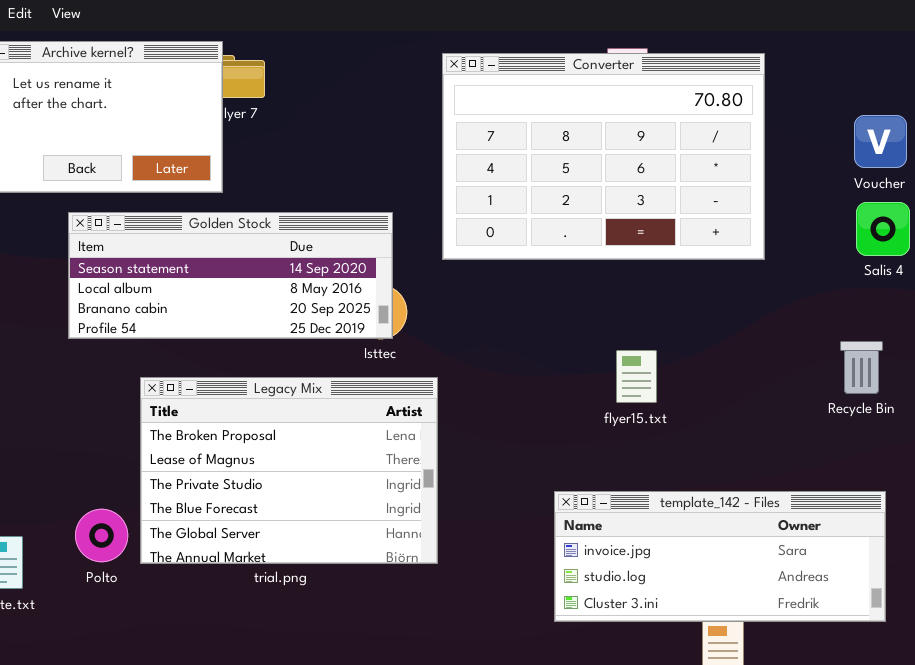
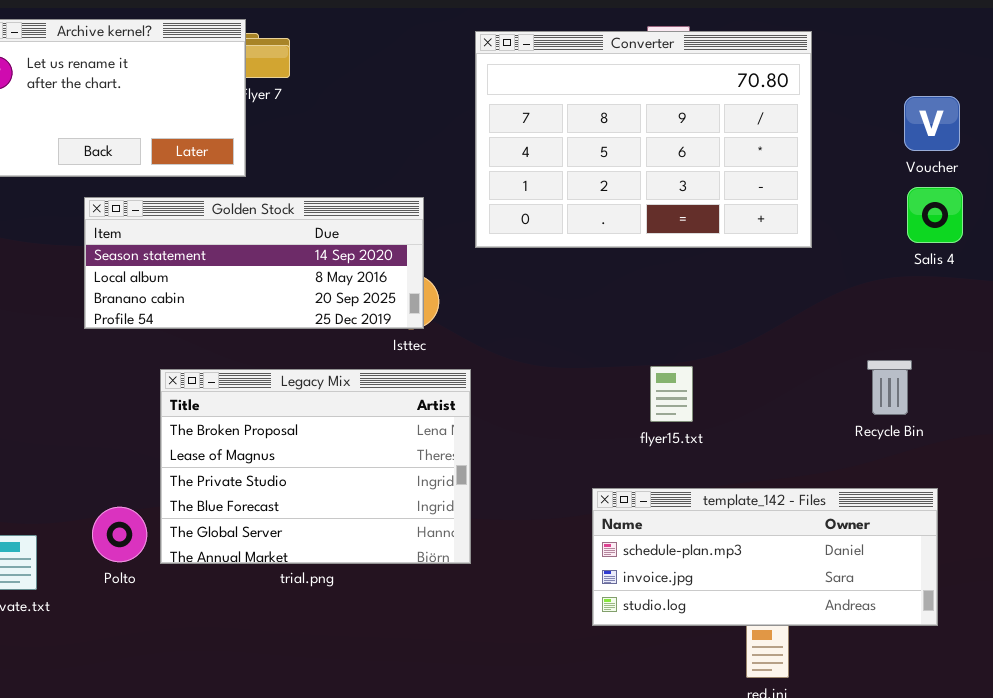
Recycle Bin: [840,341,883,394] -> [867,360,912,415], moved
flyer15.txt: [616,350,657,403] -> [650,366,693,422], moved
template_142 - Files: [554,491,886,622] -> [592,488,938,626], scrolled up 1 row

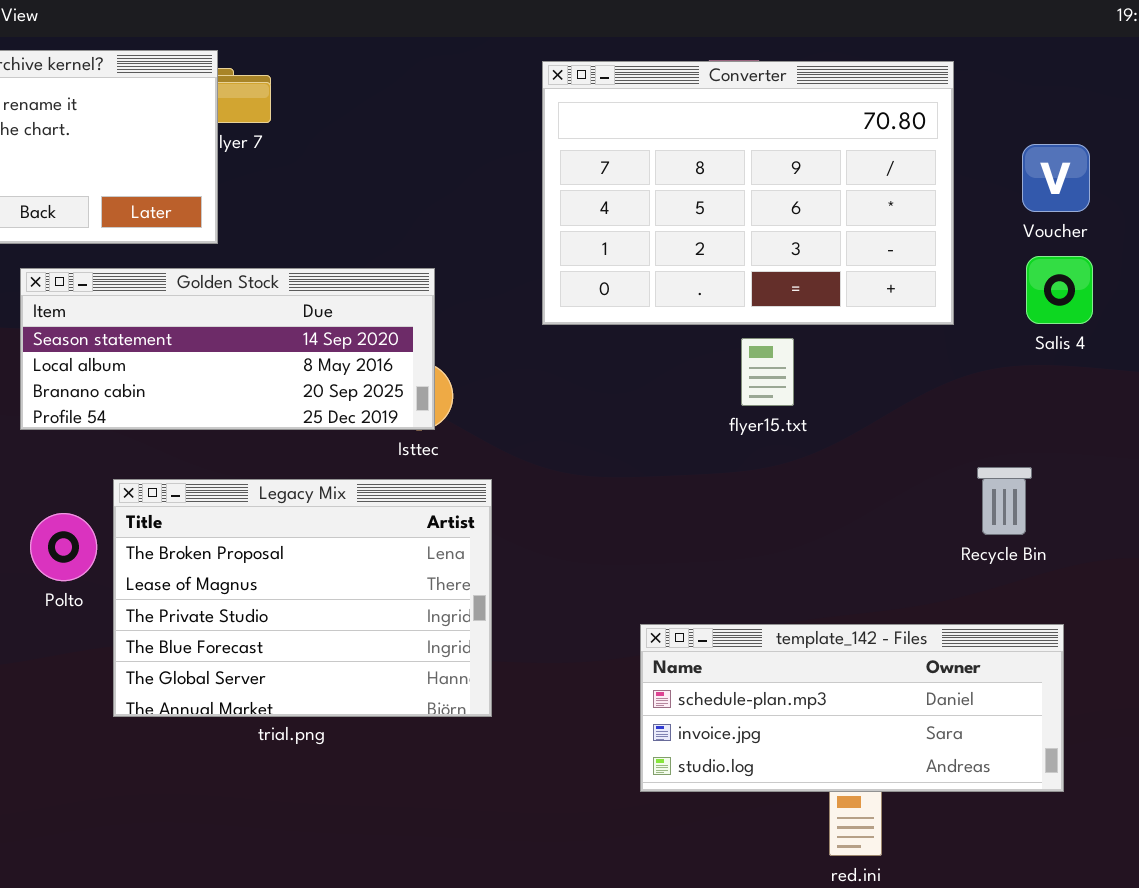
Converter: [475,31,812,248] -> [542,61,954,325], moved
flyer15.txt: [650,366,693,422] -> [741,338,794,406], moved
Polto: [92,507,147,562] -> [30,513,97,581], moved

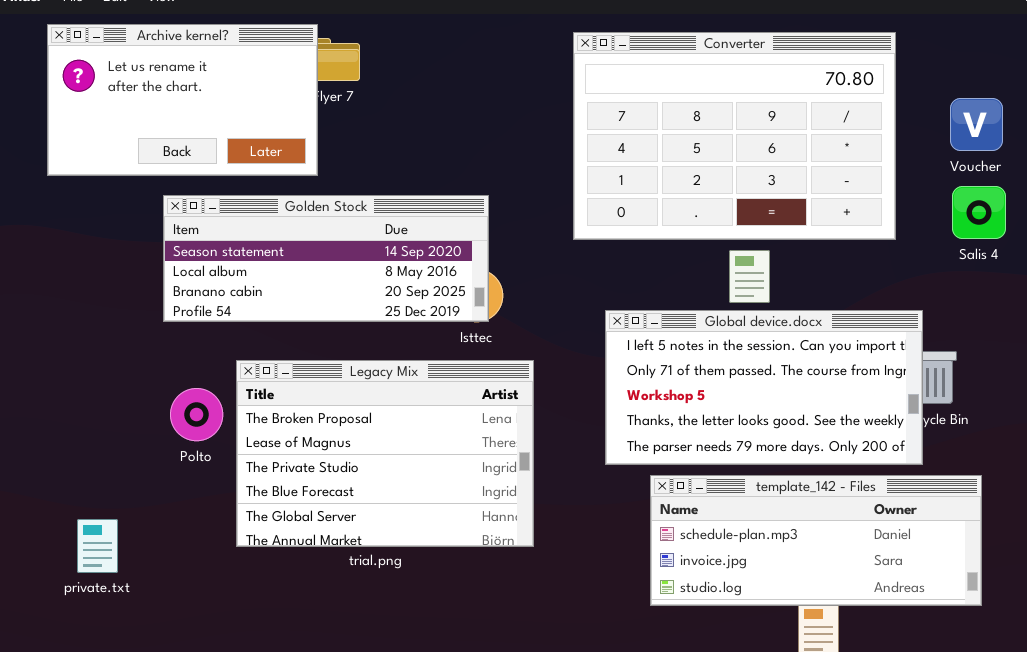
Global device.docx: none -> [605,310,923,465], opened

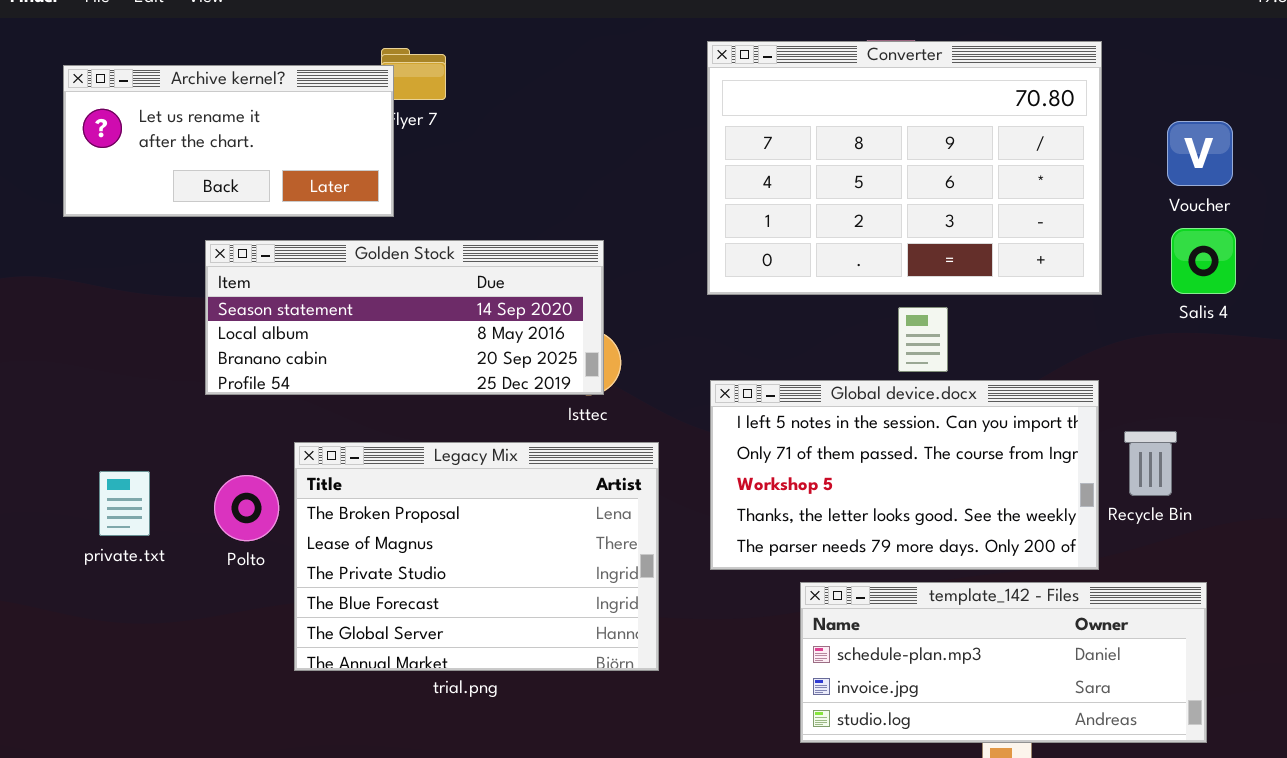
Archive kernel?: [47,24,318,176] -> [63,65,394,217], resized
Global device.docx: [605,310,923,465] -> [710,380,1099,570], moved
private.txt: [77,519,118,573] -> [99,471,150,536], moved

